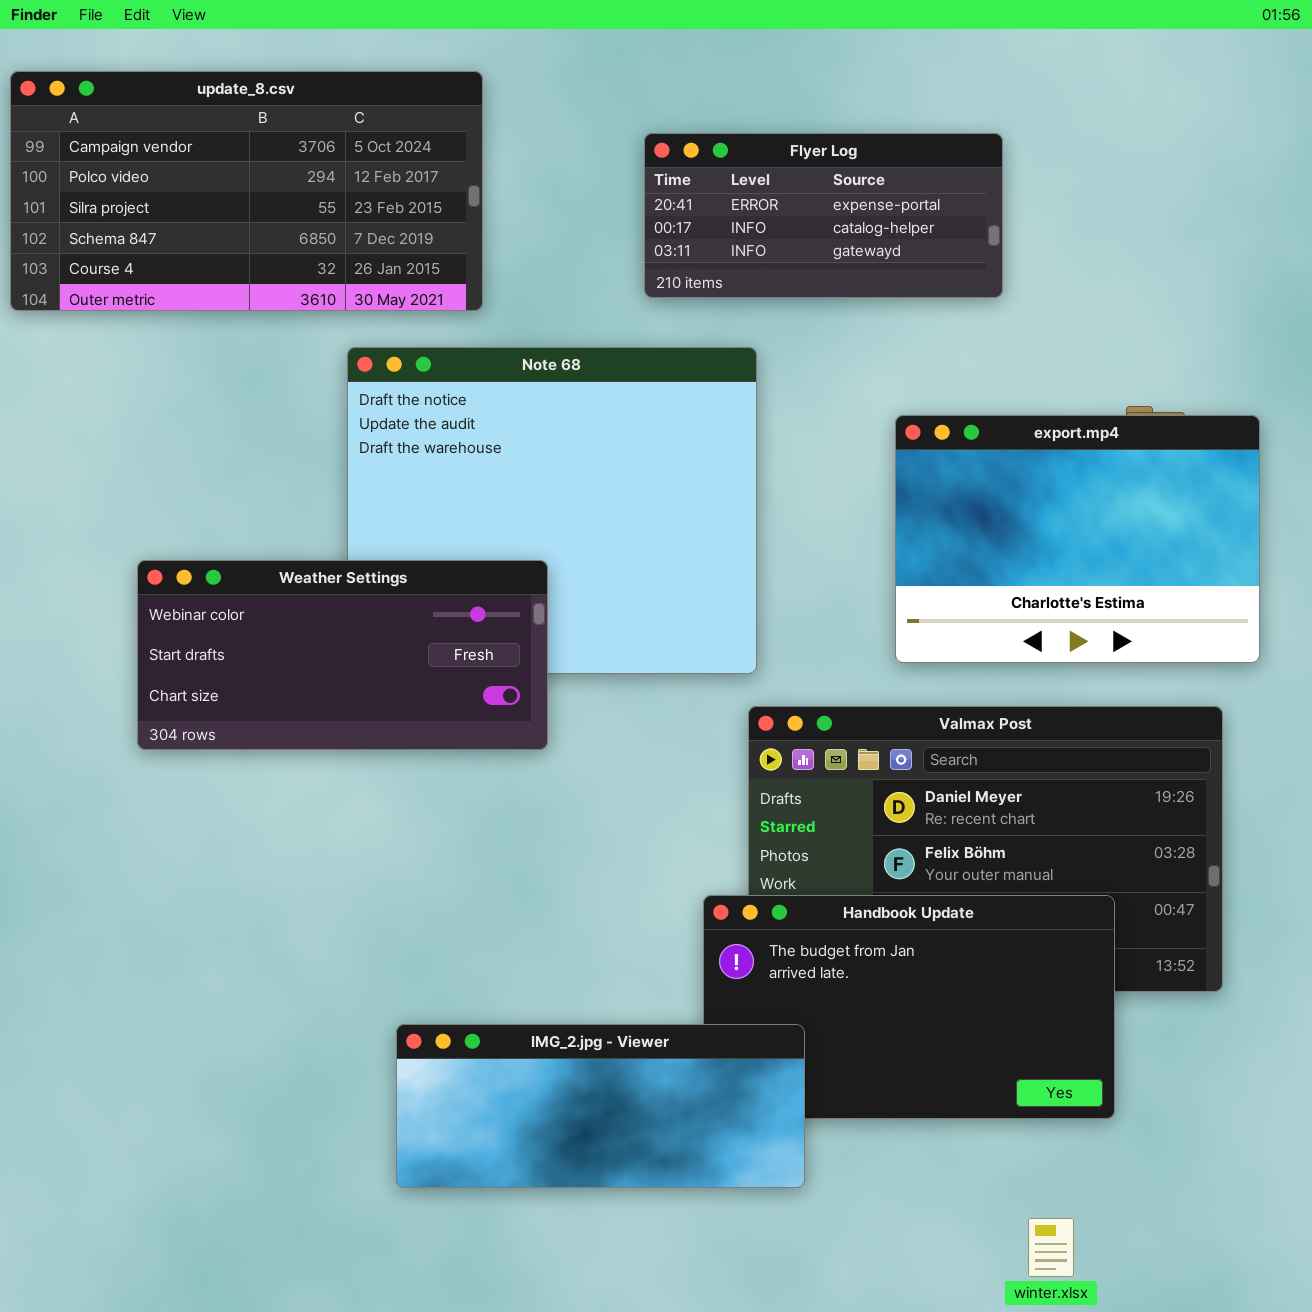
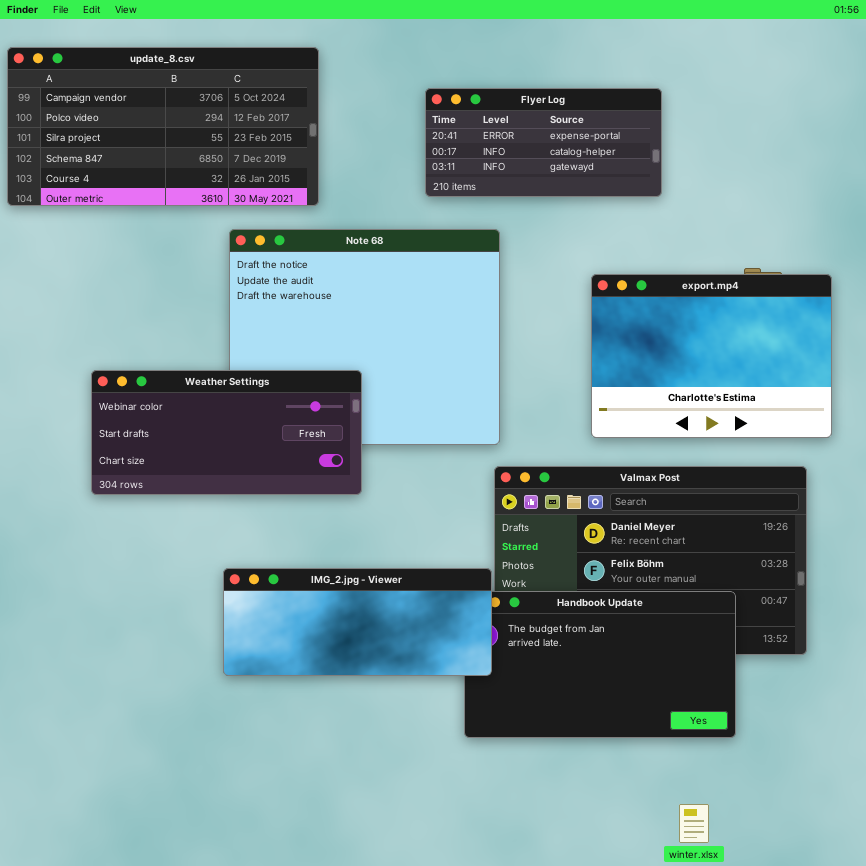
IMG_2.jpg - Viewer: [396,1024,805,1188] -> [223,568,492,676], moved

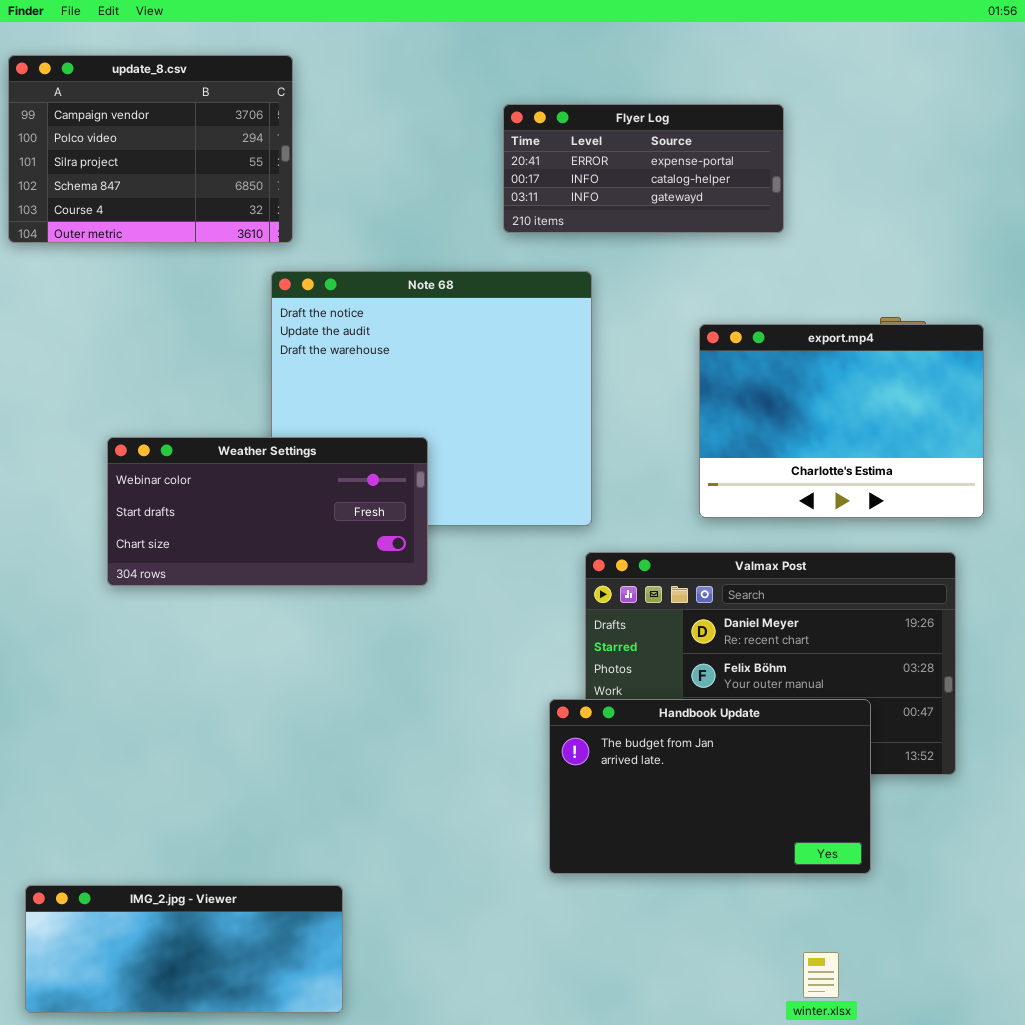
update_8.csv: [7,47,319,206] -> [8,55,293,243], resized
IMG_2.jpg - Viewer: [223,568,492,676] -> [25,885,343,1013], moved

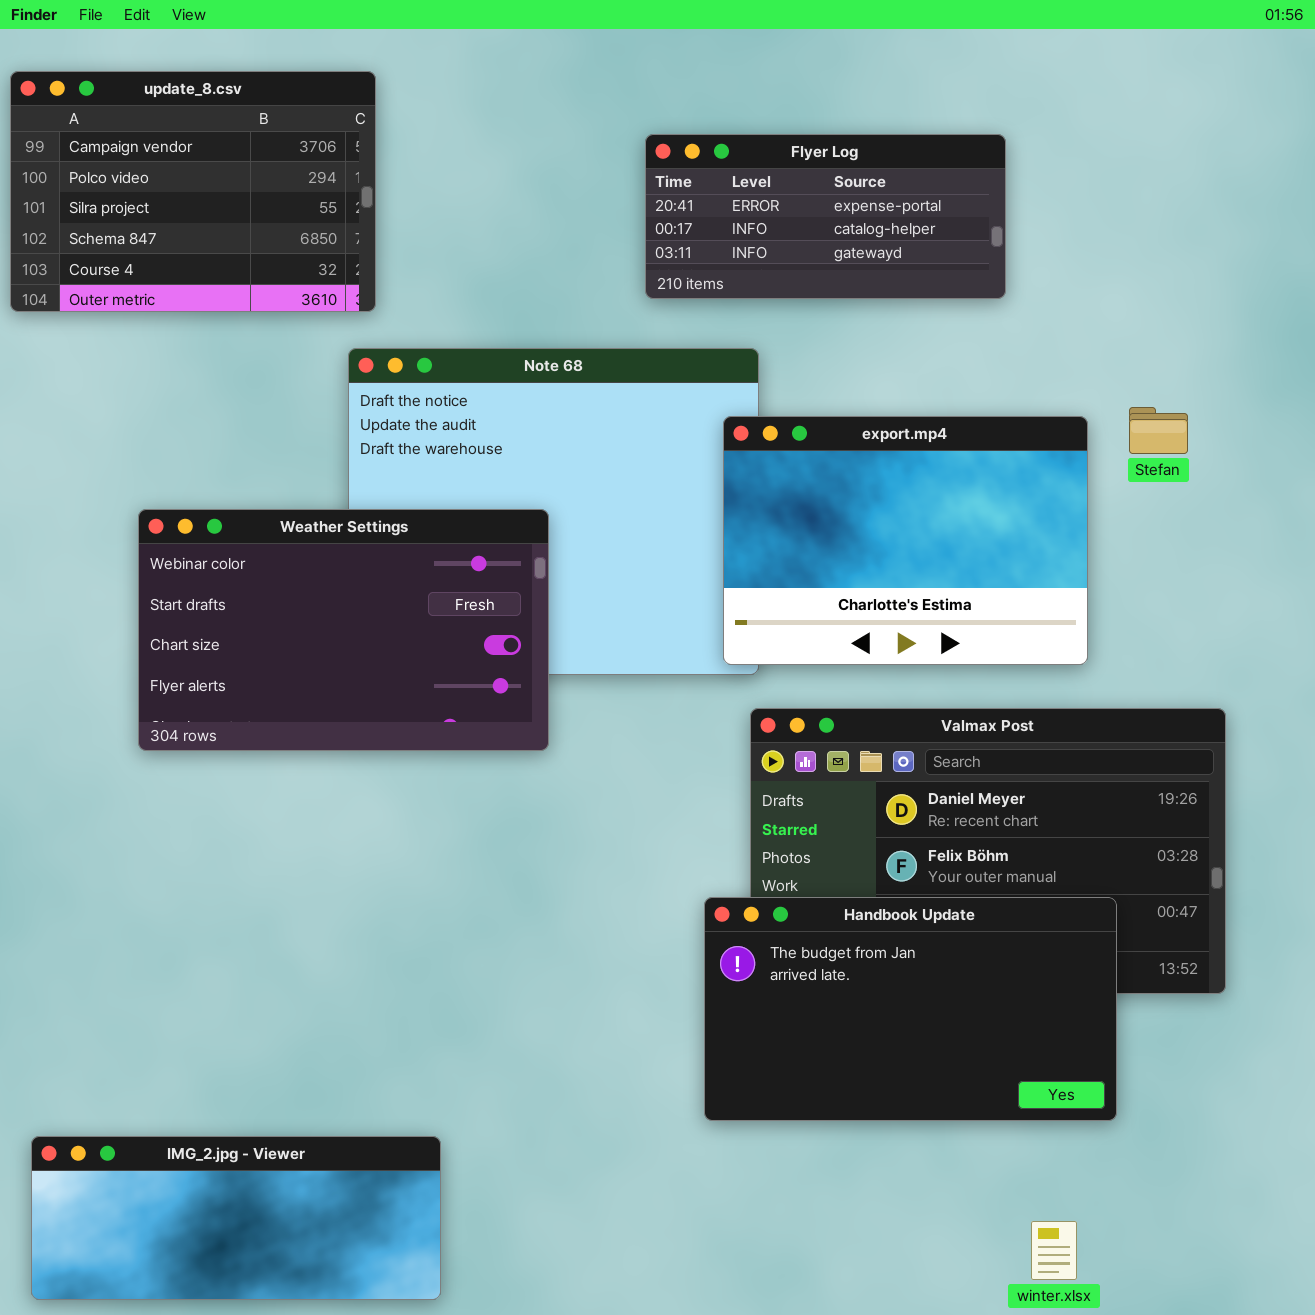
export.mp4: [699,324,984,518] -> [723,416,1088,665], moved
Weather Settings: [107,437,428,586] -> [138,509,549,751], resized

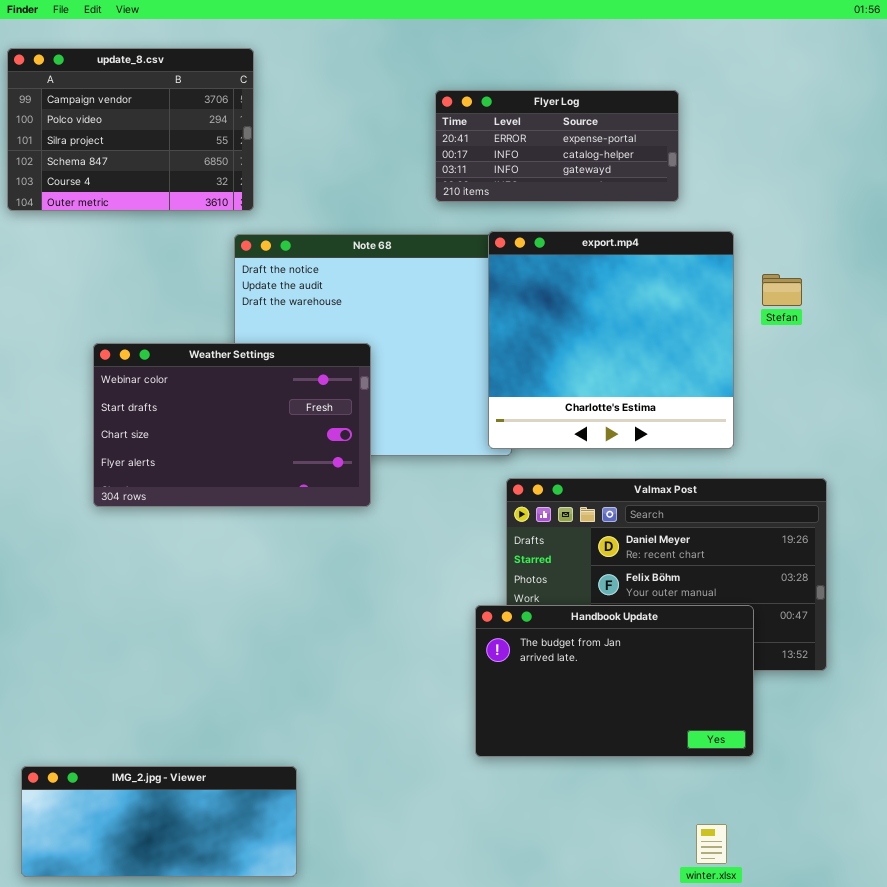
export.mp4: [723,416,1088,665] -> [488,231,734,449], resized

